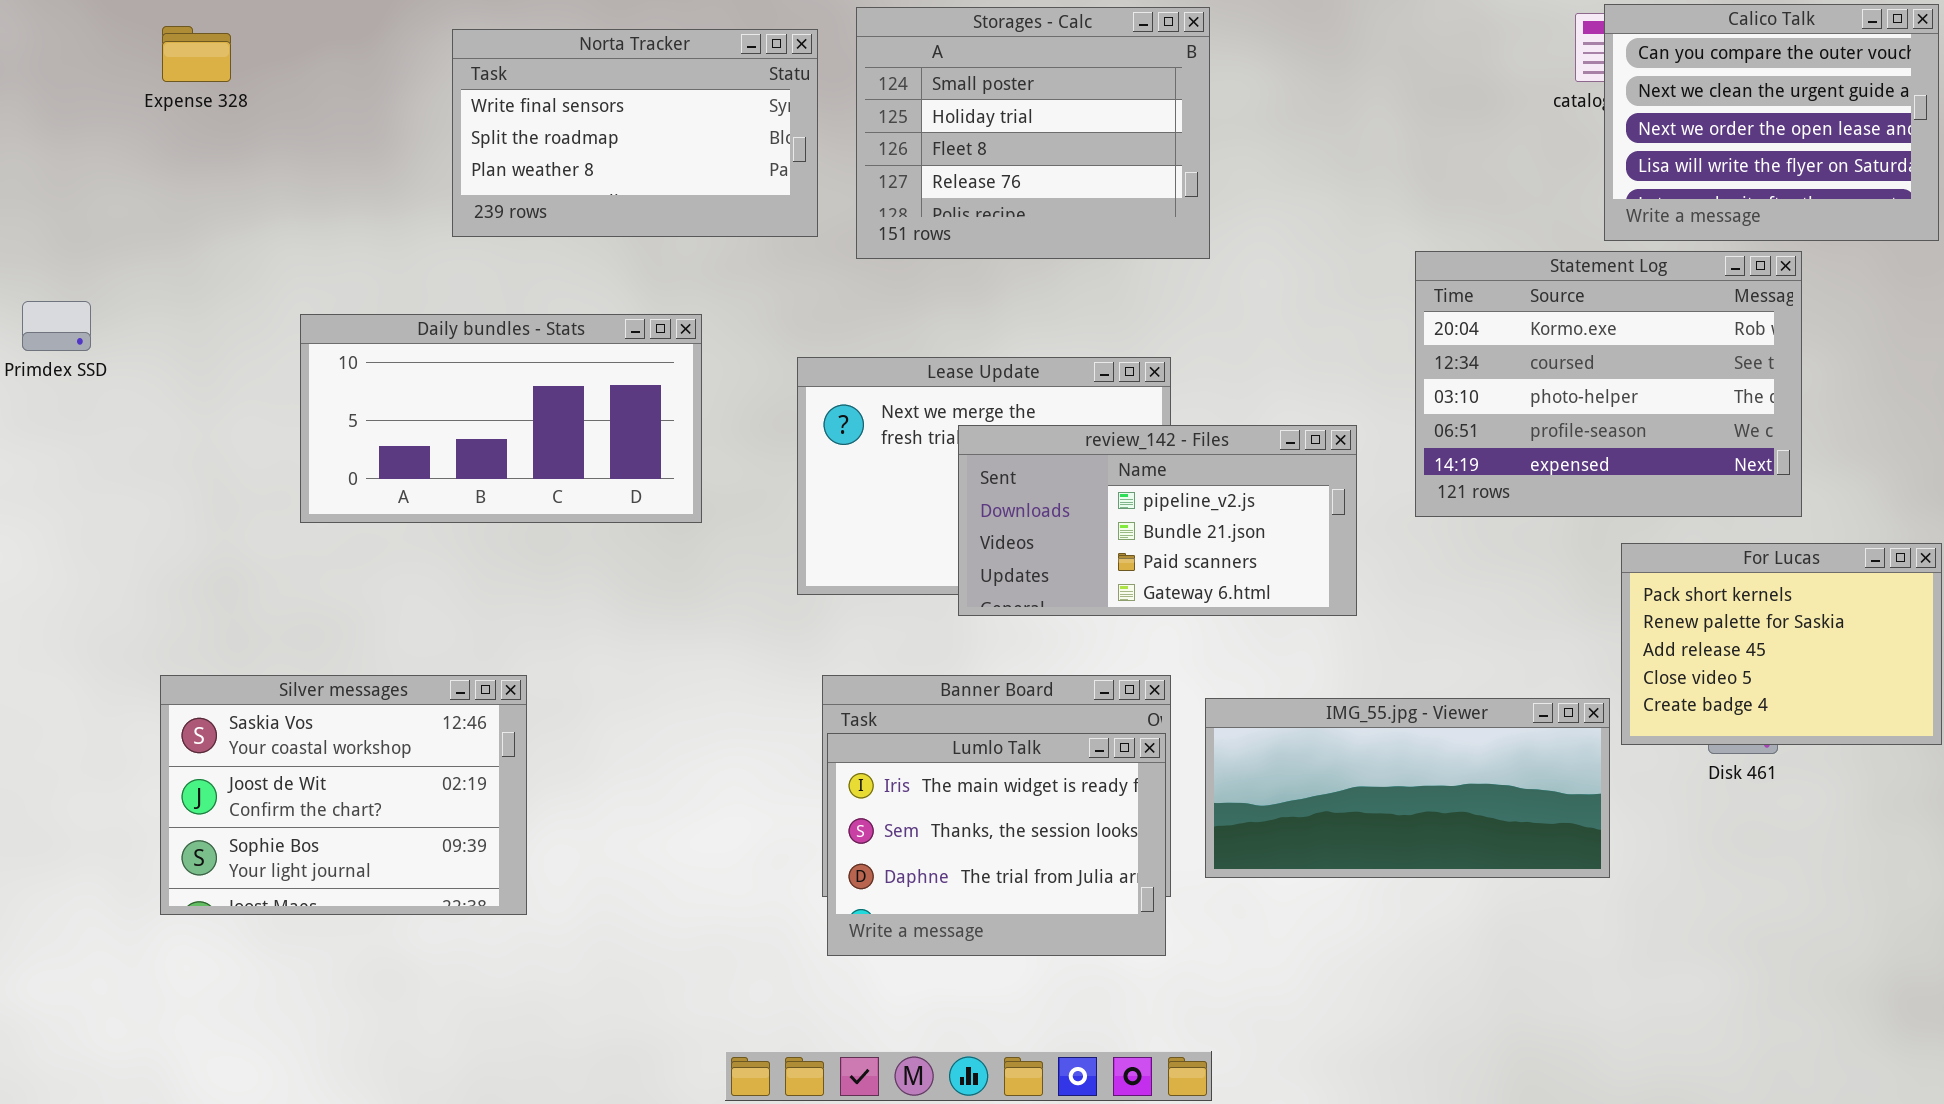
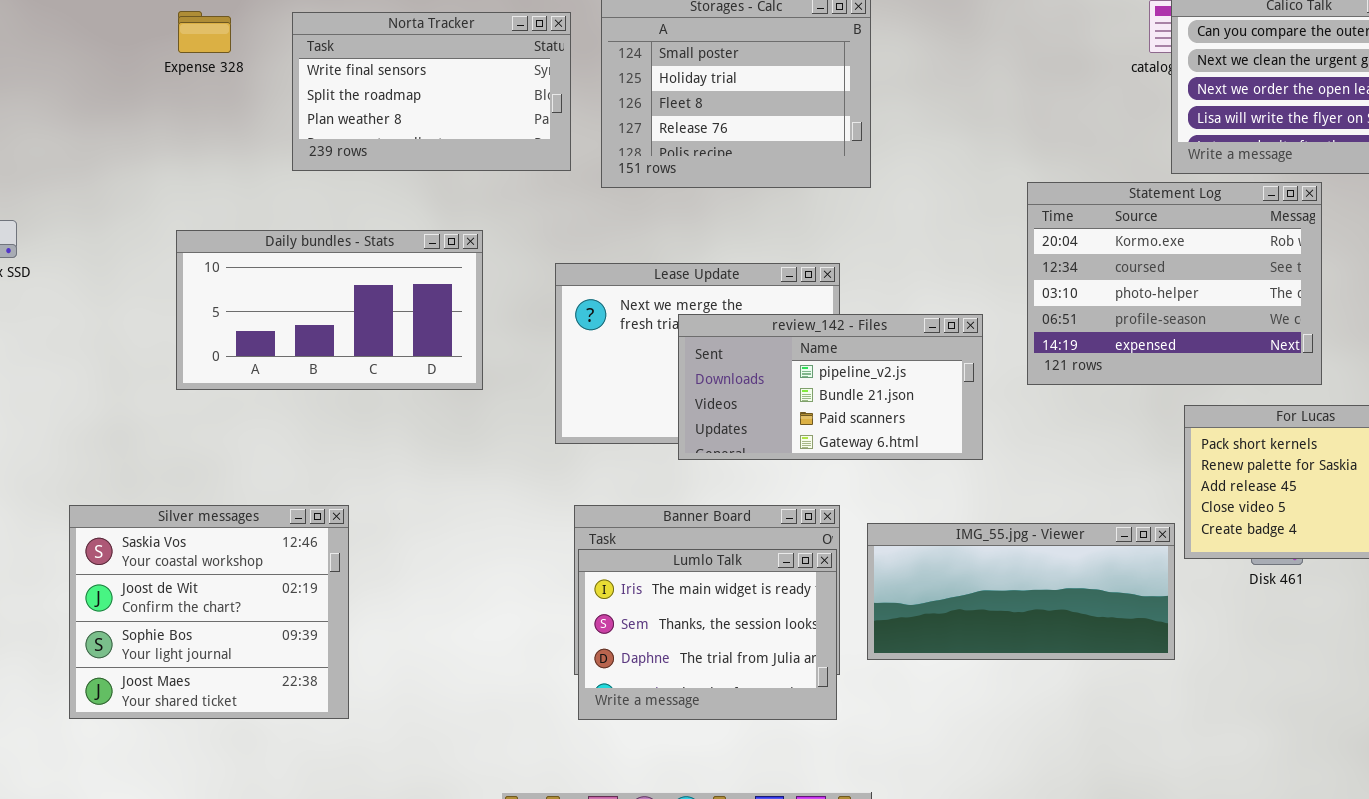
Expense 328: [162,26,231,82] -> [178,11,231,53], moved
Silver messages: [160,675,527,915] -> [69,505,349,719], resized

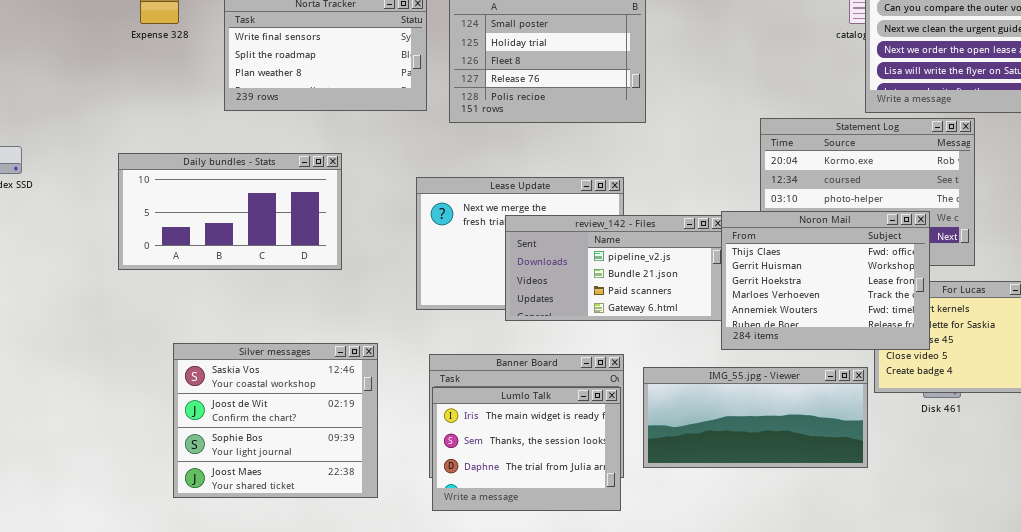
Daily bundles - Stats: [176,230,483,390] -> [118,153,342,270], moved
Noron Mail: none -> [721,211,930,350], opened
Silver messages: [69,505,349,719] -> [173,343,378,498], moved

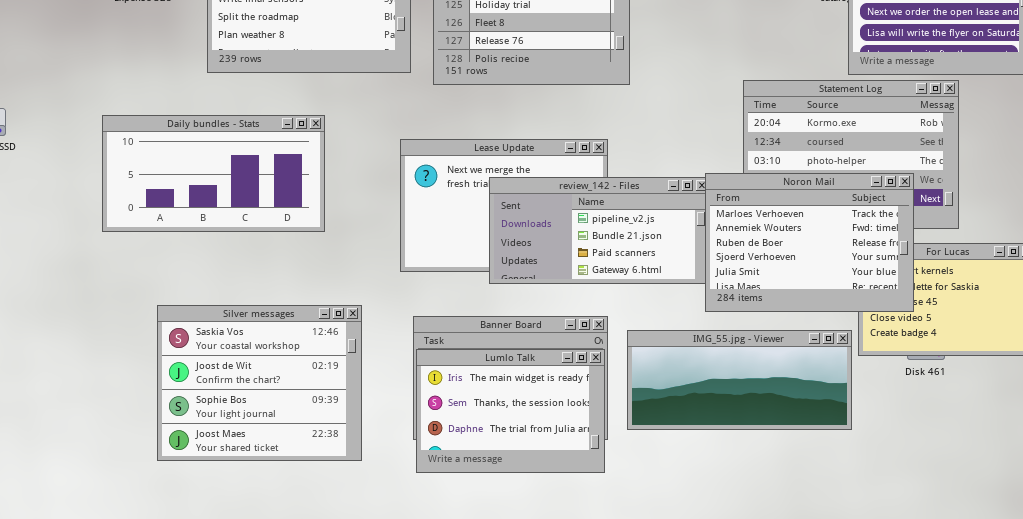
Noron Mail: [721,211,930,350] -> [705,173,914,312], scrolled down 3 rows

